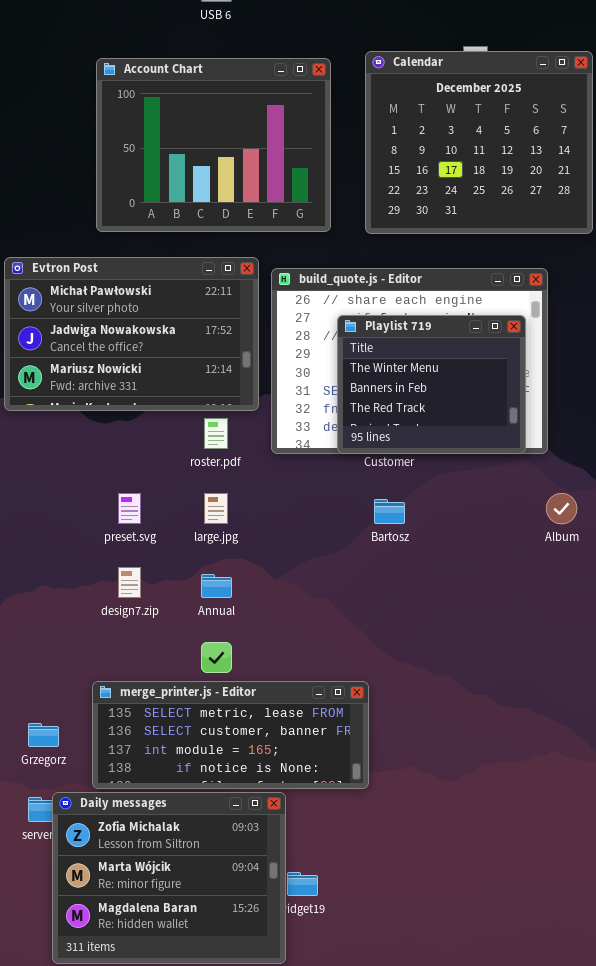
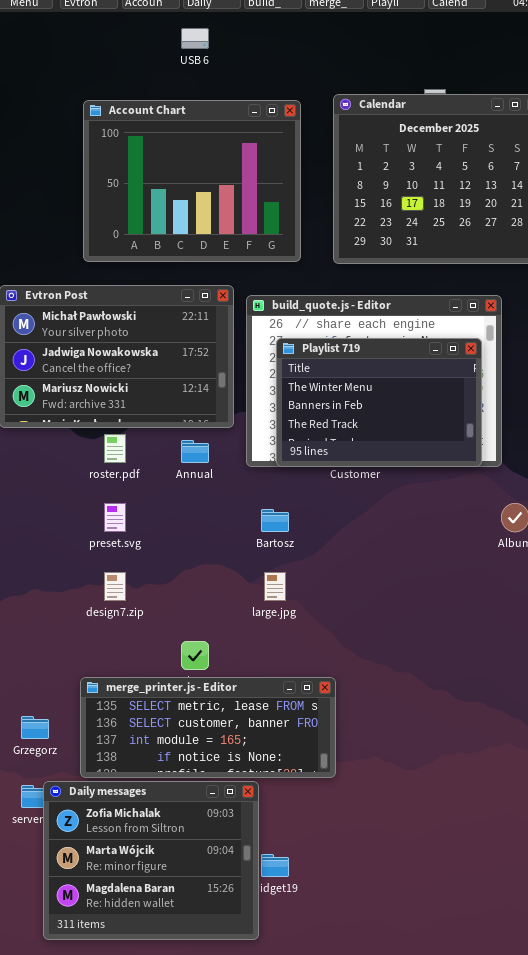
Playlist 719: [337,315,526,454] -> [276,338,482,467], resized
roster.pdf: [204,418,228,449] -> [104,434,126,463], moved
large.jpg: [204,493,228,524] -> [264,572,286,601], moved
Bartosz: [374,499,405,524] -> [261,509,289,532], moved
Annual: [201,574,232,598] -> [181,440,209,463], moved

